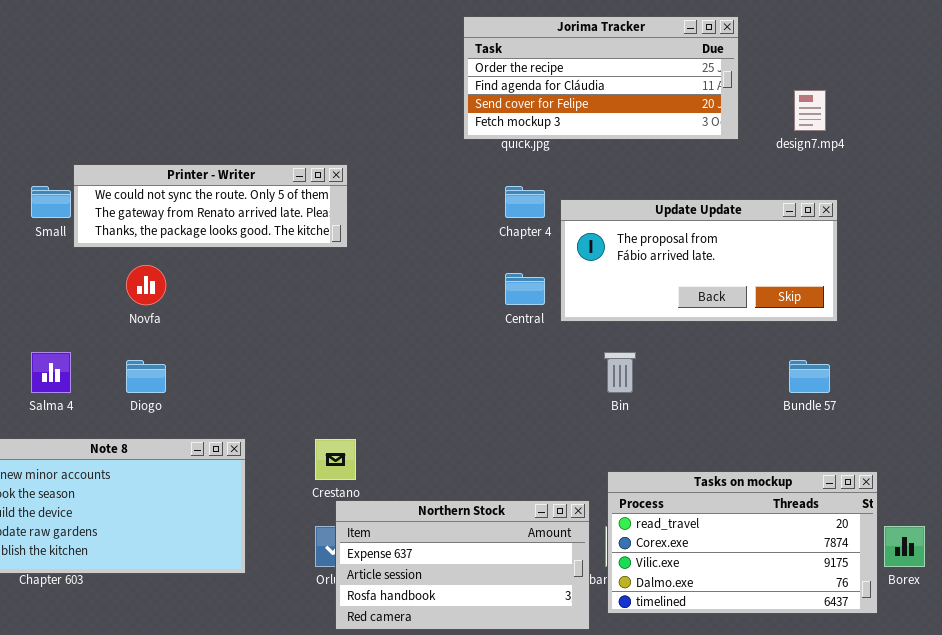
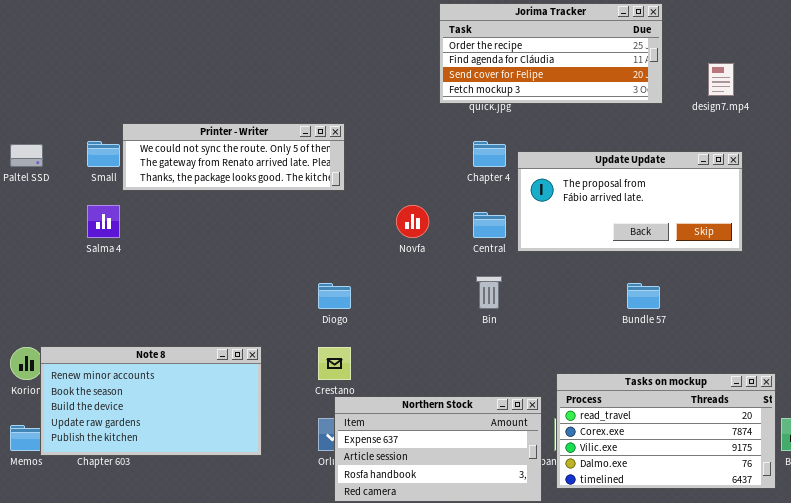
Novfa: [126,265,166,305] -> [396,205,429,238], moved
Salma 4: [31,352,71,393] -> [87,205,120,238], moved
Bin: [604,352,636,393] -> [476,276,502,309], moved
Diogo: [126,360,166,393] -> [318,283,351,309], moved
Bundle 57: [789,360,830,393] -> [627,283,660,309], moved

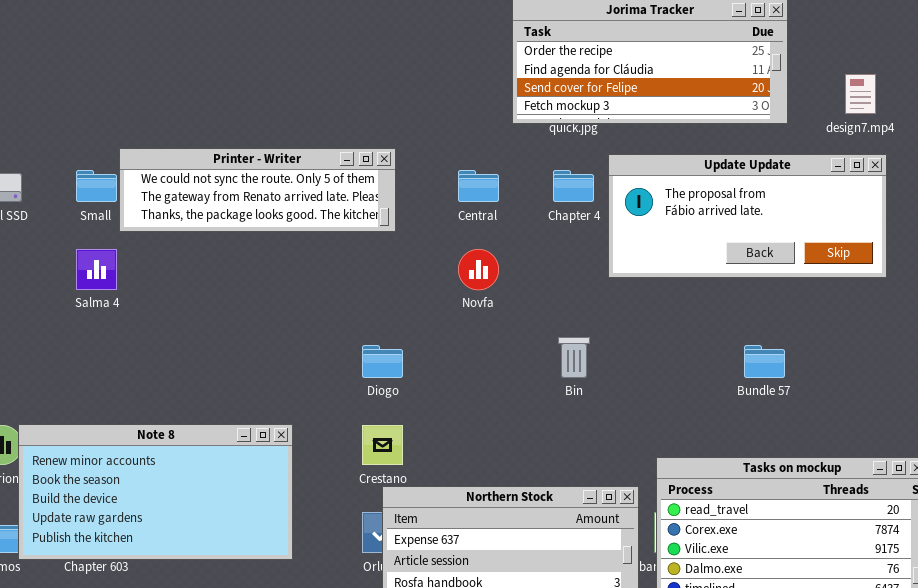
Update Update: [517,151,743,252] -> [608,154,887,278], moved
Central: [473,212,506,238] -> [458,170,499,202], moved

